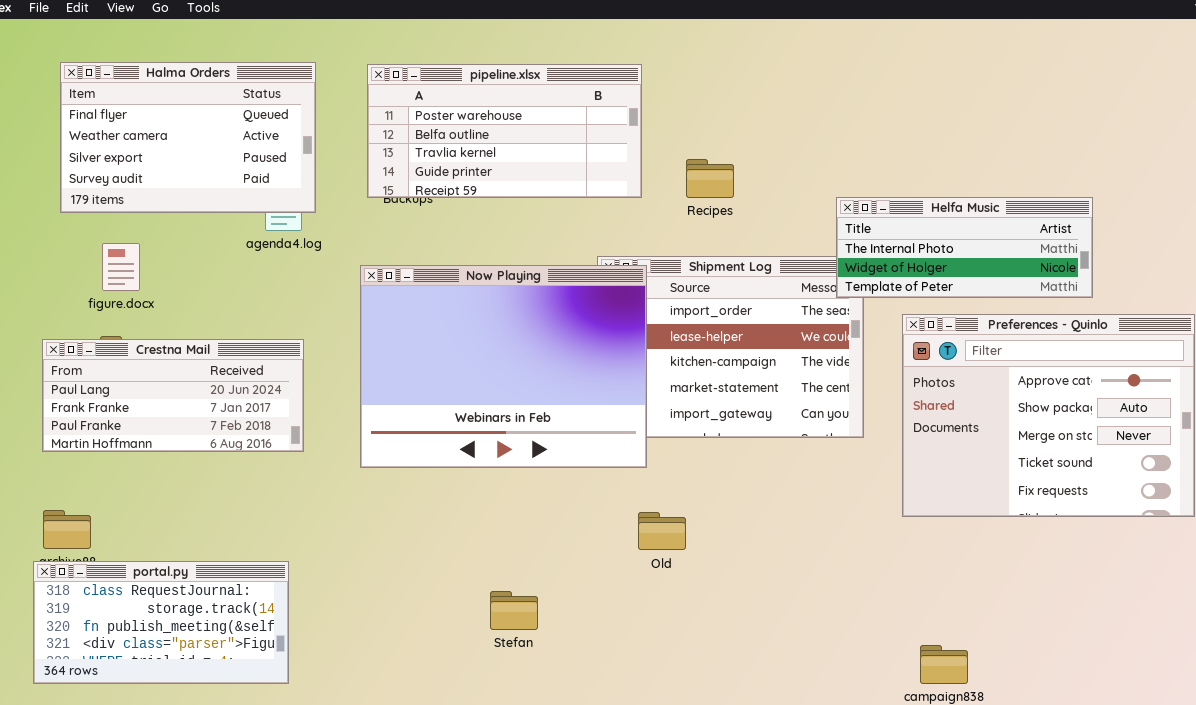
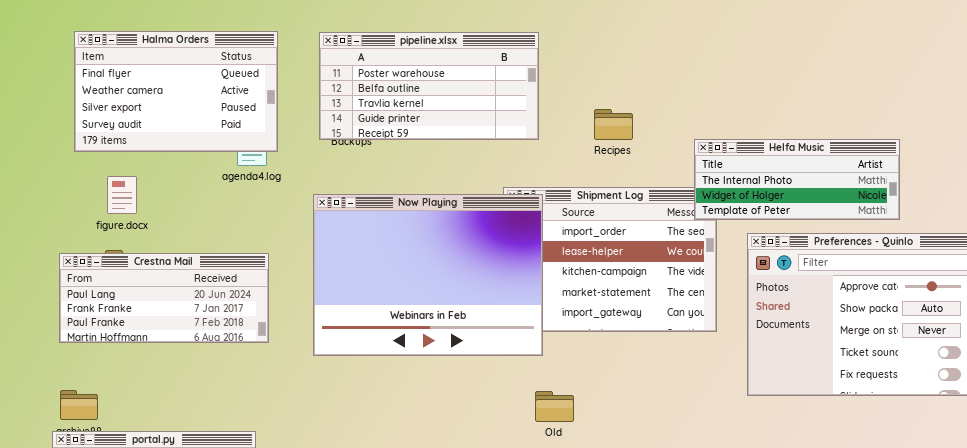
Recipes: [686,159,734,198] -> [594,109,633,140], moved

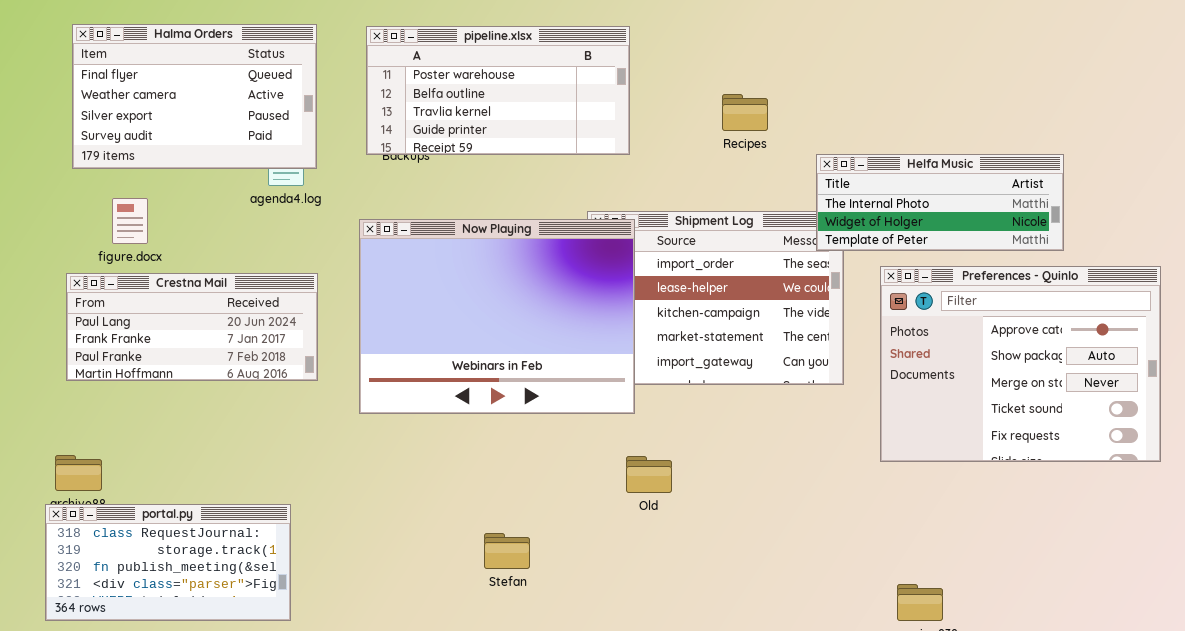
Recipes: [594,109,633,140] -> [722,94,768,131], moved
Crestna Mail: [59,253,269,343] -> [66,273,318,381], moved

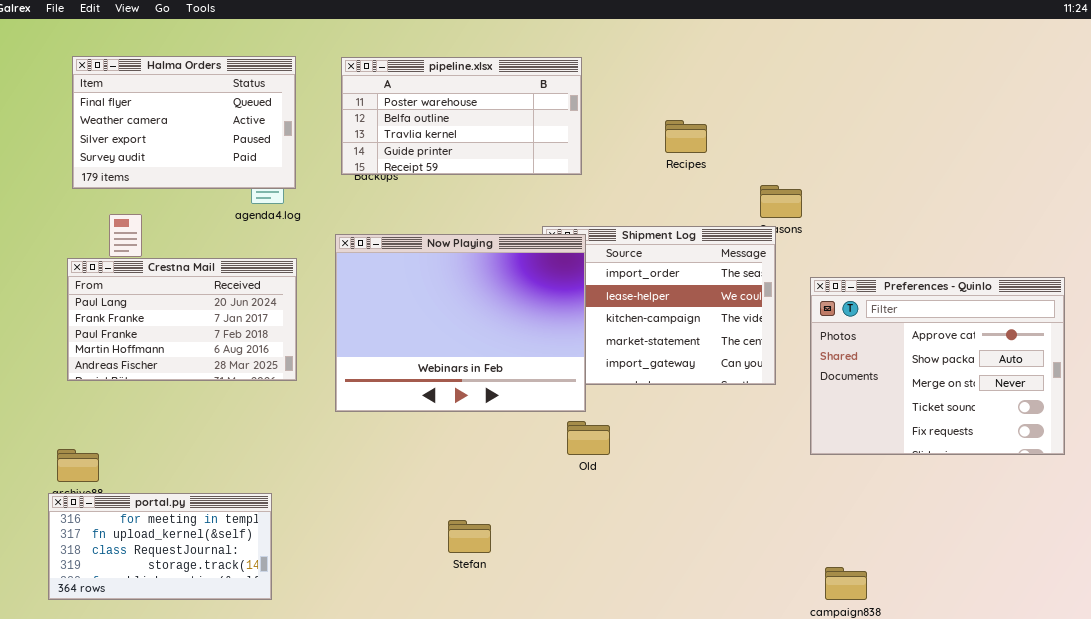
Helfa Music: [816,154,1064,251] -> none, closed
Crestna Mail: [66,273,318,381] -> [67,258,297,381], resized
Old: [626,456,672,493] -> [567,421,610,455], moved
portal.py: [45,504,291,621] -> [48,493,272,600], scrolled up 2 rows

